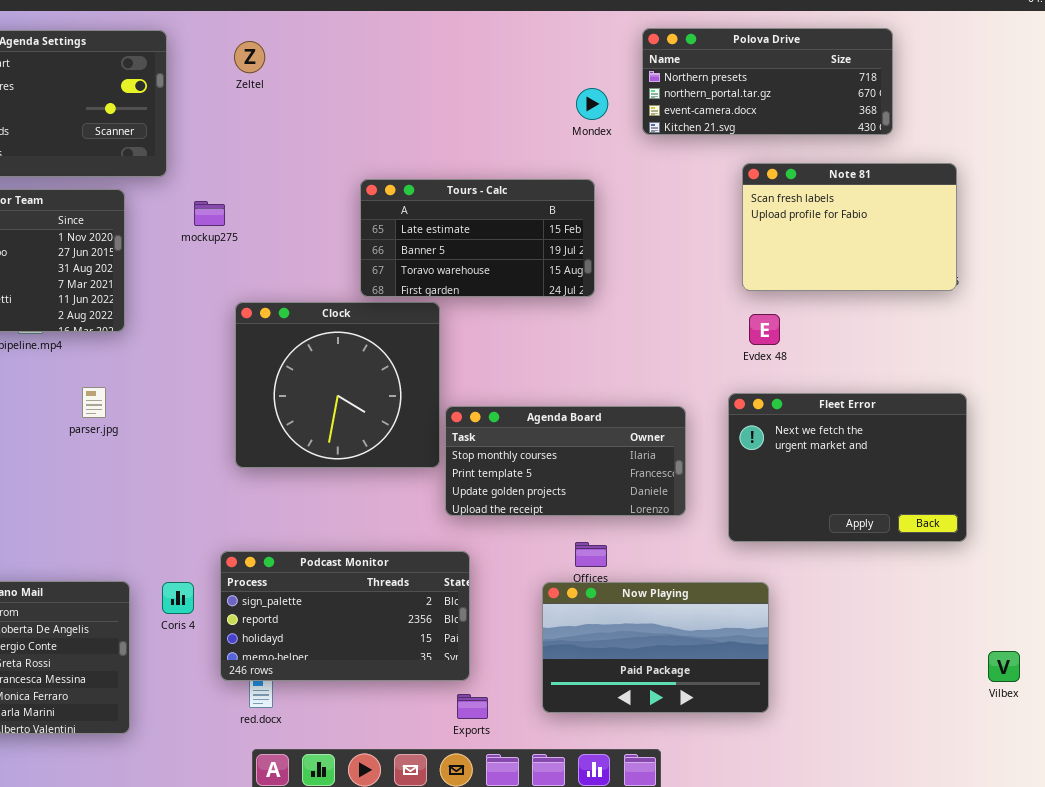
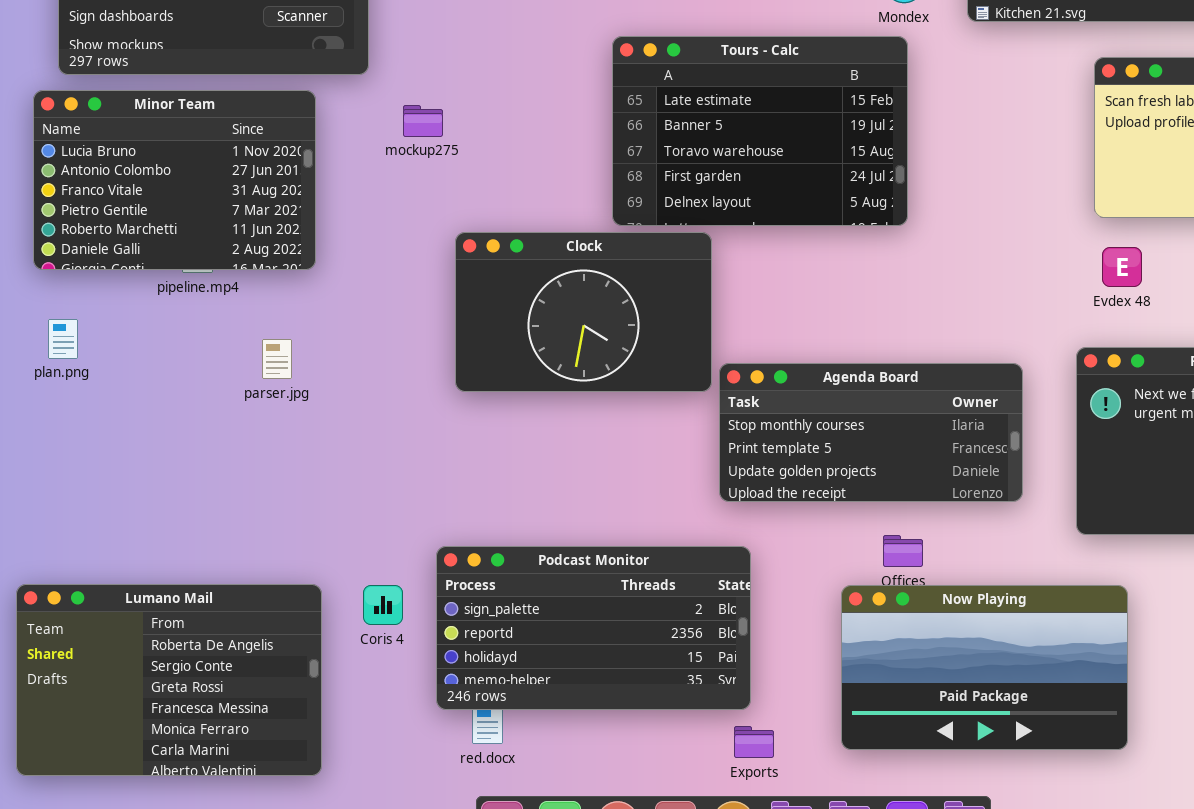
Tours - Calc: [360,179,595,297] -> [612,36,908,226], resized
Clock: [235,302,440,468] -> [455,232,712,392], resized

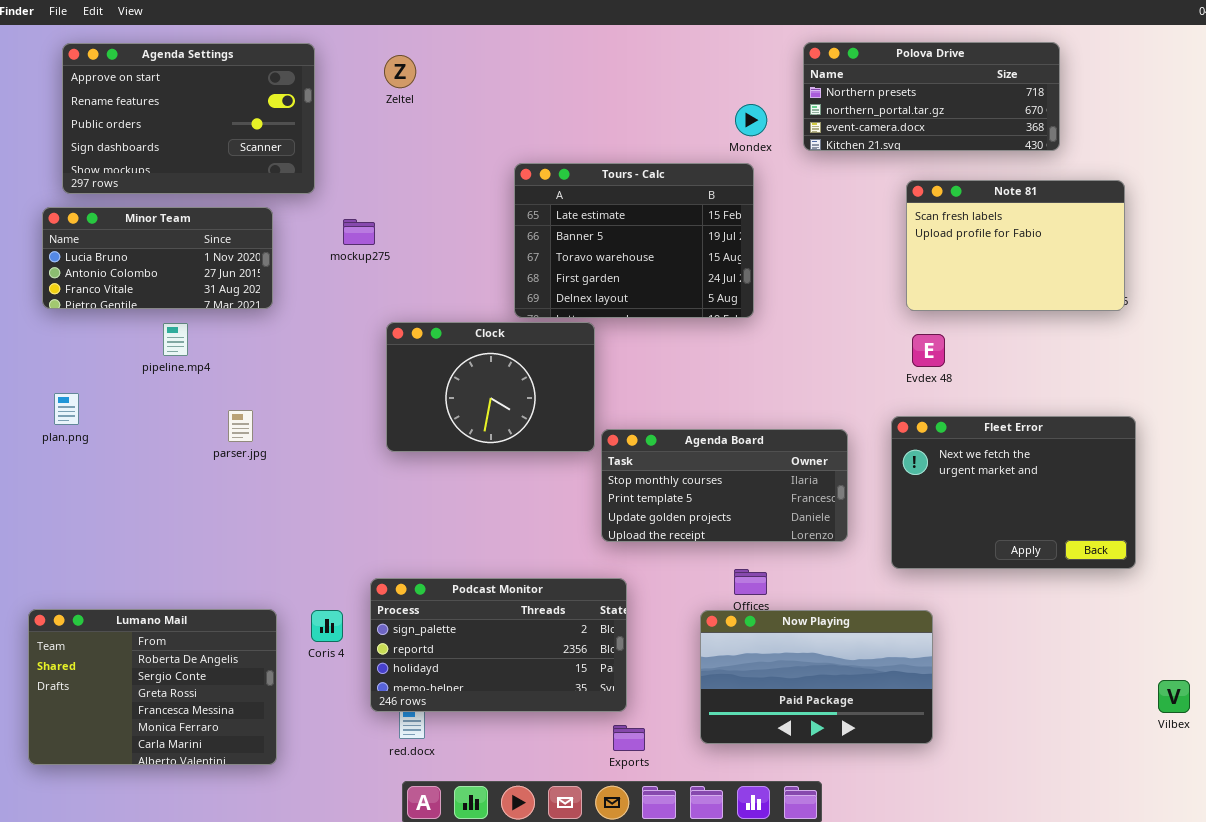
Minor Team: [33,90,316,270] -> [42,207,273,309], resized

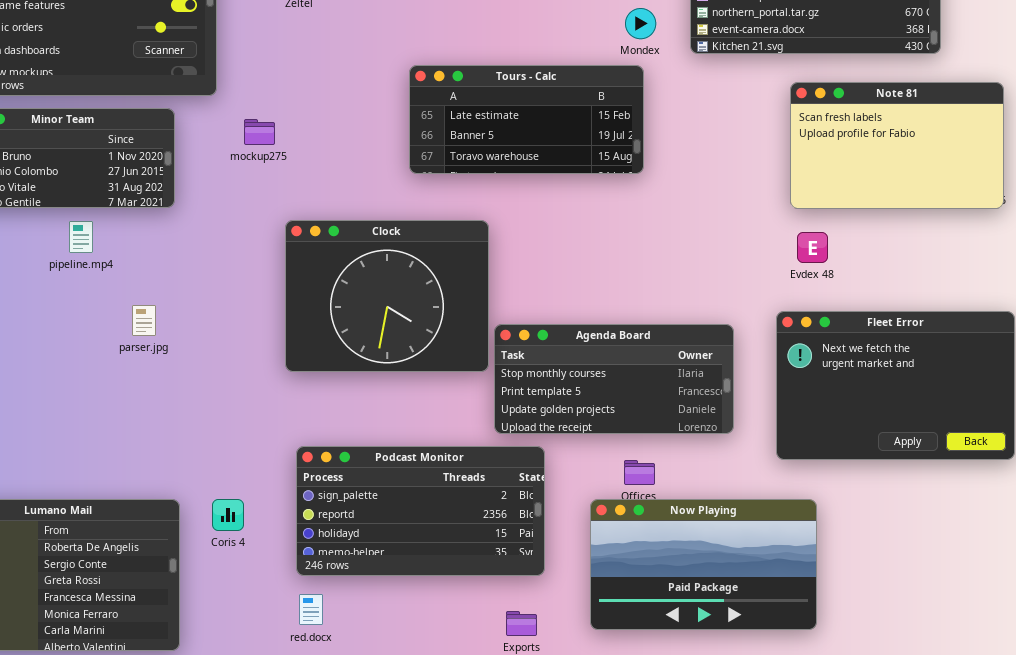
Tours - Calc: [514,163,754,318] -> [409,65,644,174], resized
Clock: [386,322,595,452] -> [285,220,489,372], resized
Podcast Monitor: [370,578,627,712] -> [296,446,545,576], moved

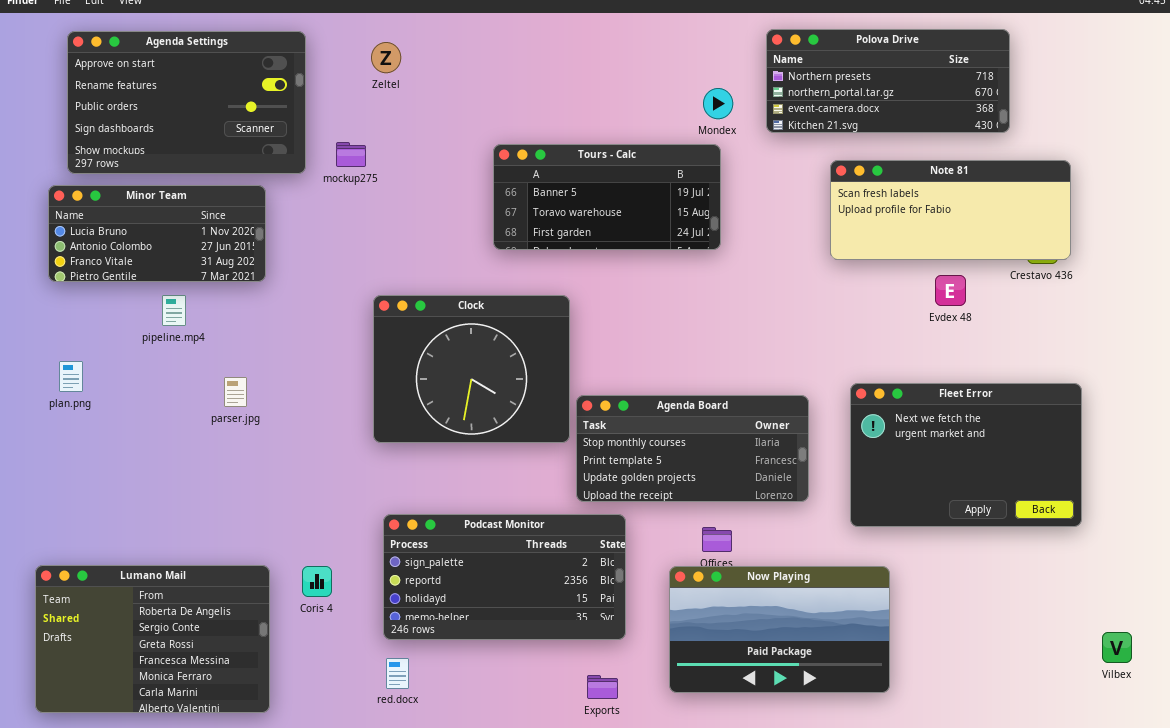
Tours - Calc: [409,65,644,174] -> [493,144,721,250], scrolled down 1 row
Note 81: [790,82,1004,209] -> [830,160,1071,260], resized
mockup275: [244,119,275,145] -> [336,142,366,167], moved
Evdex 48: [797,232,828,263] -> [935,275,966,306], moved

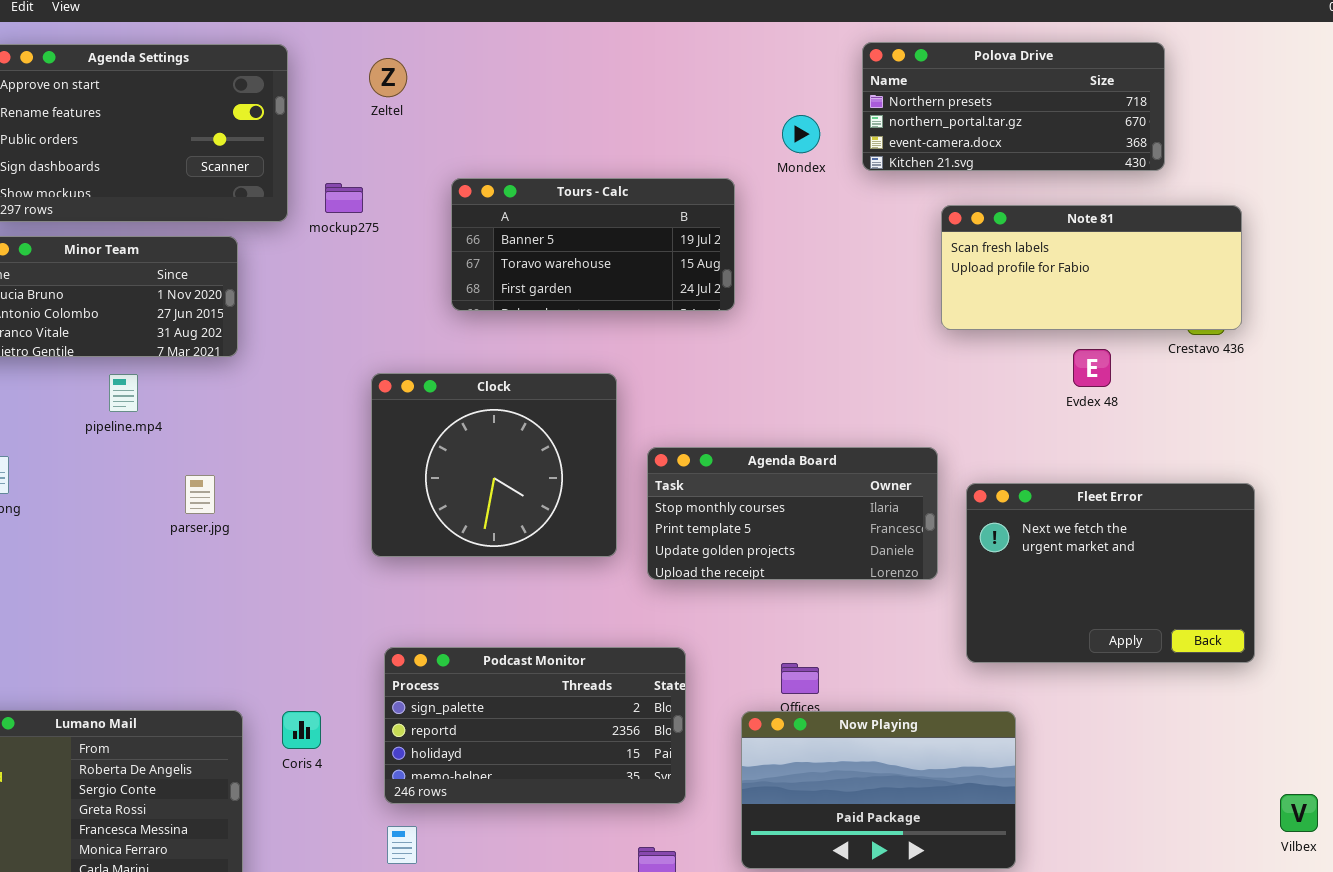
Tours - Calc: [493,144,721,250] -> [451,178,735,311], moved
Agenda Board: [576,395,809,502] -> [647,447,938,580], moved

